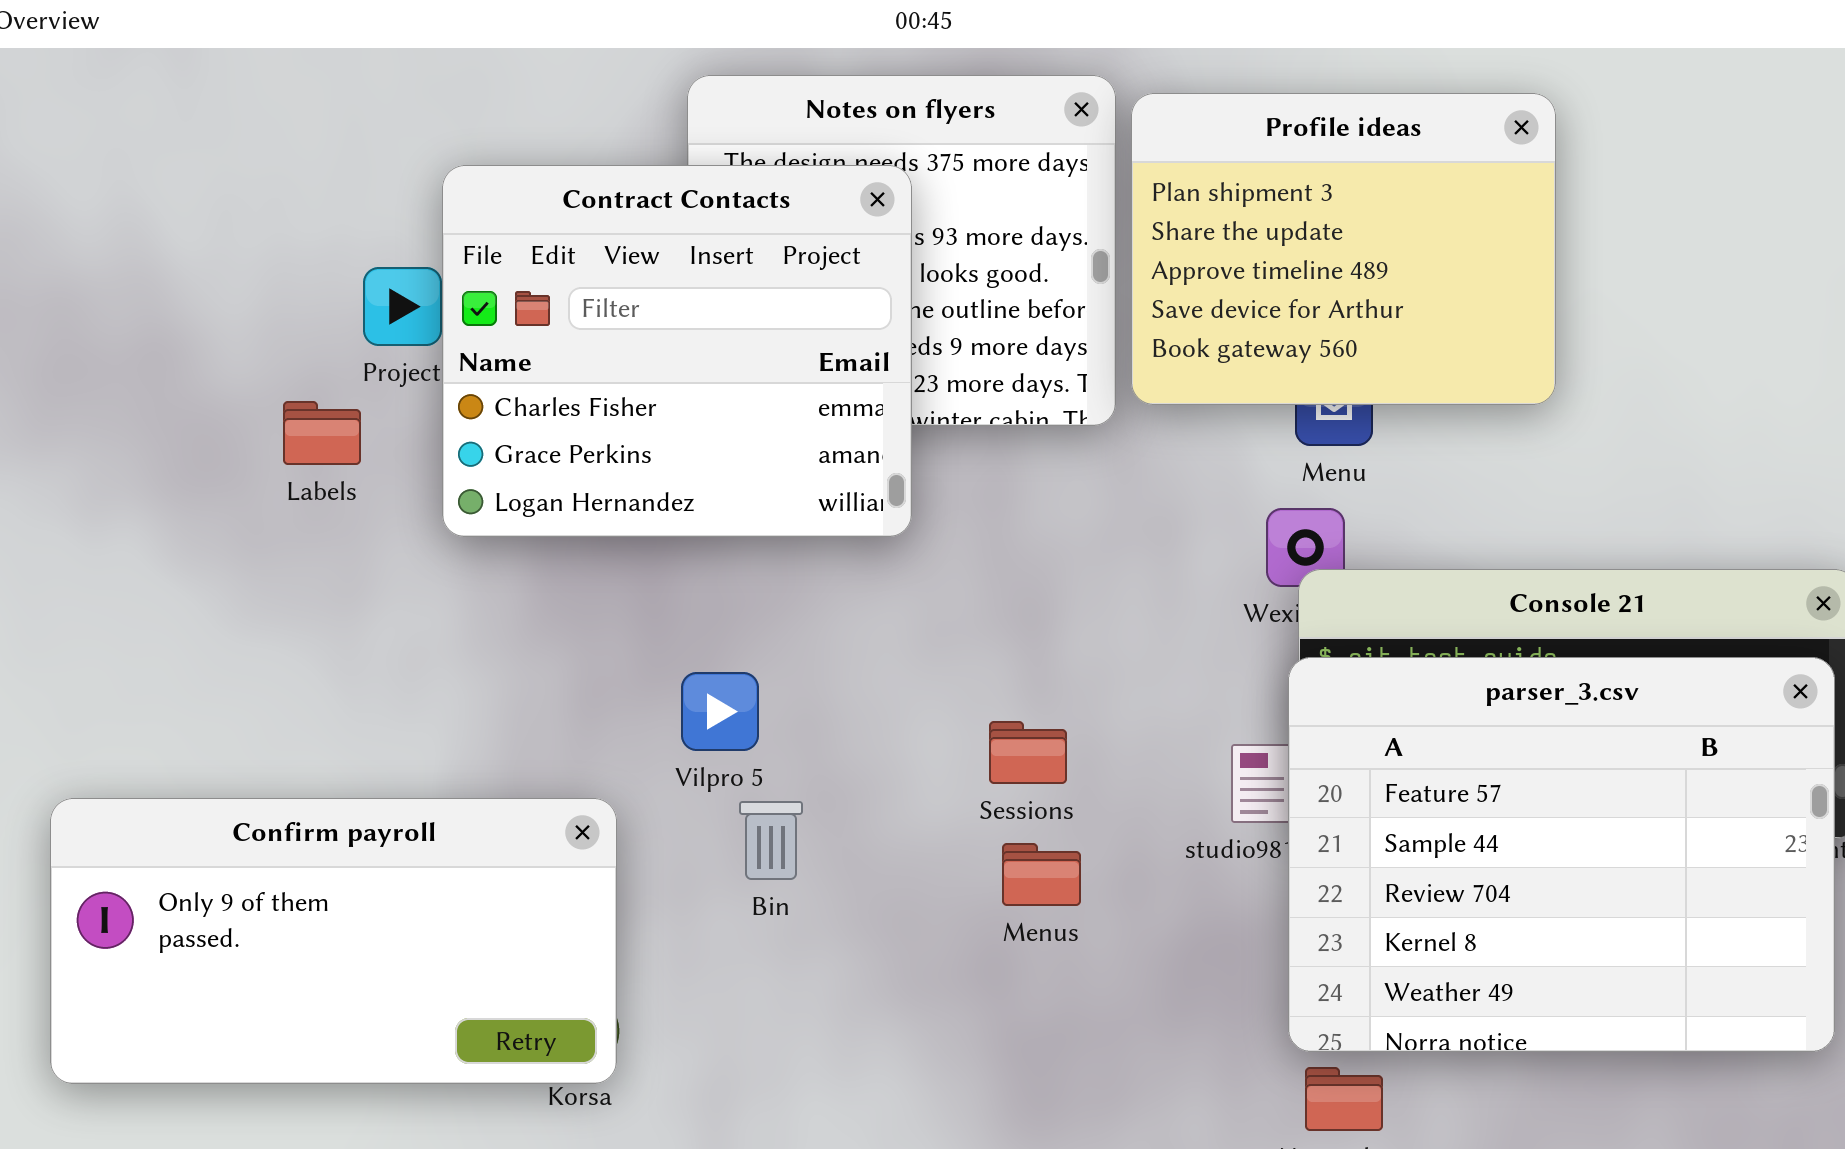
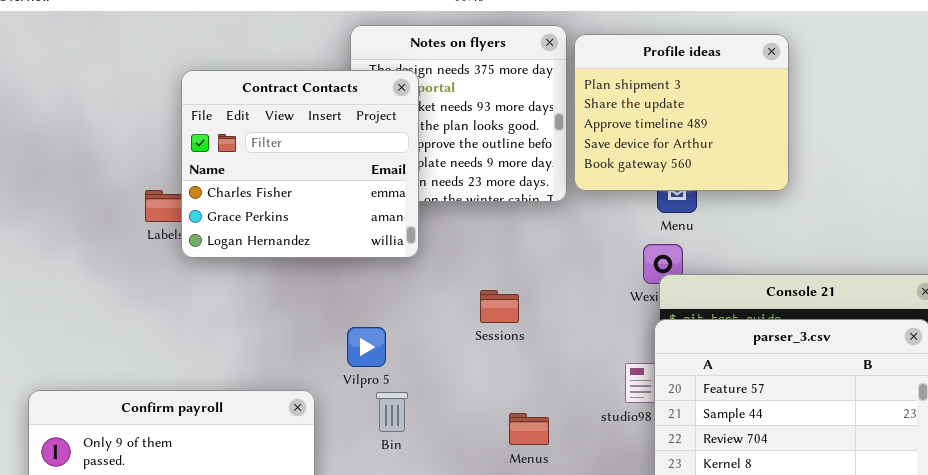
Contract Contacts: [442,165,912,537] -> [181,70,419,258], moved
Sessions: [989,721,1067,784] -> [480,290,519,323], moved

